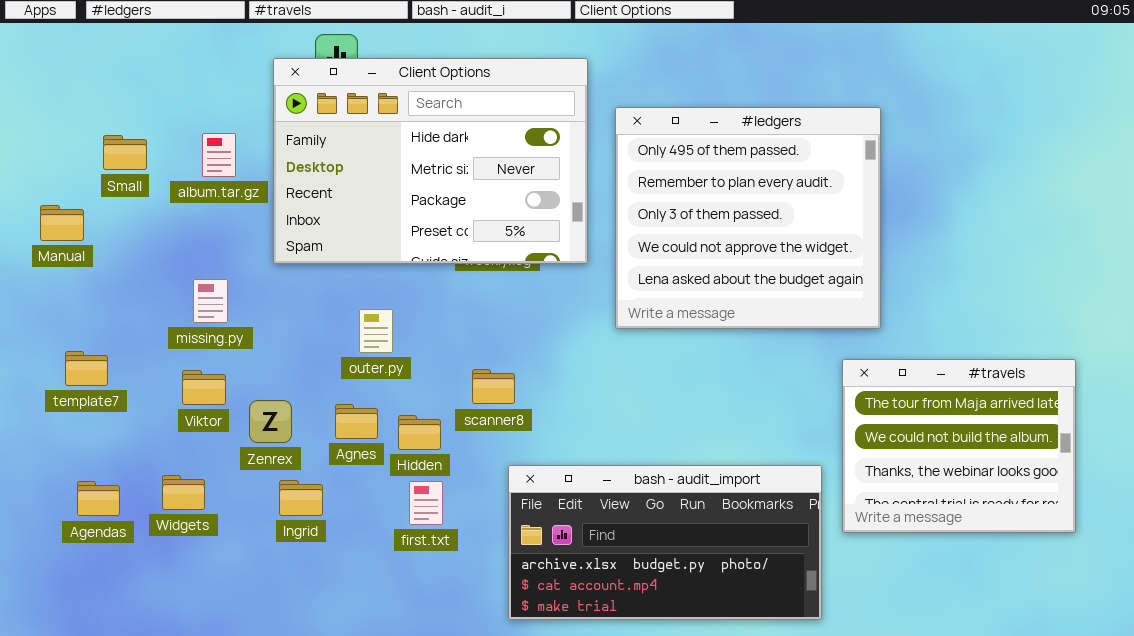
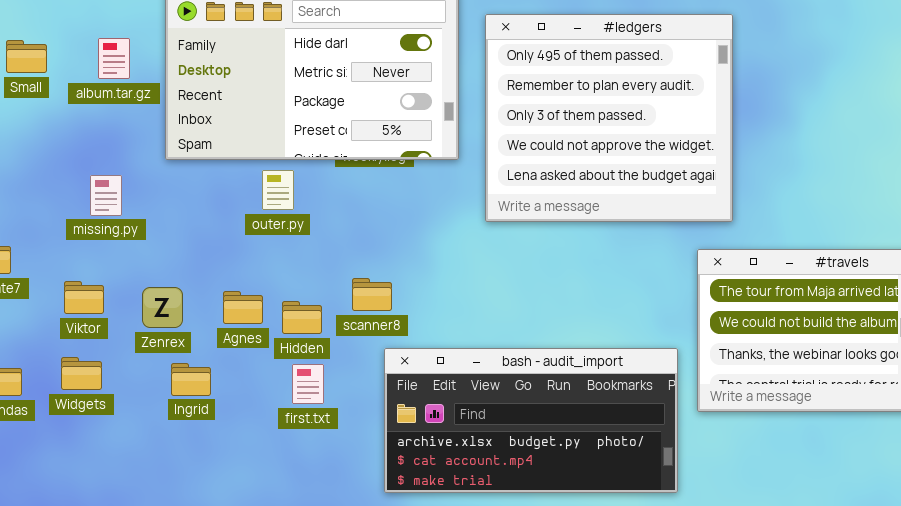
outer.py: [359,309,393,353] -> [262,170,294,210], moved
scanner8: [472,369,515,404] -> [352,278,392,311], moved
Viktor: [182,370,226,405] -> [64,281,104,314], moved

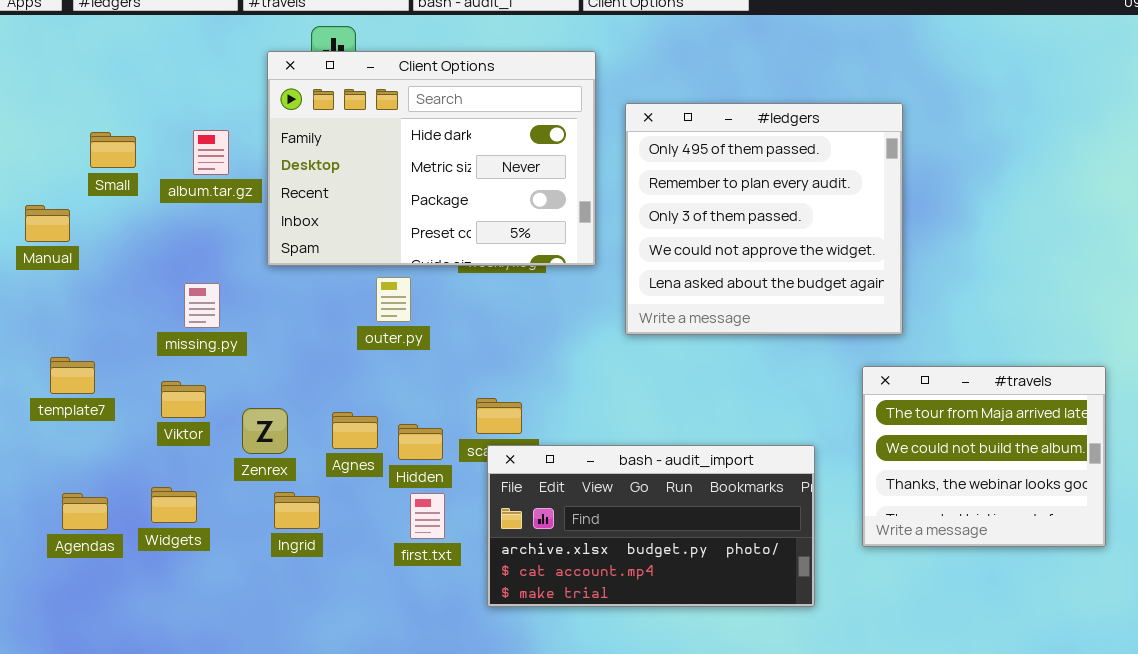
Viktor: [64,281,104,314] -> [161,381,206,418], moved
bash - audit_import: [384,348,678,493] -> [487,445,815,607], moved

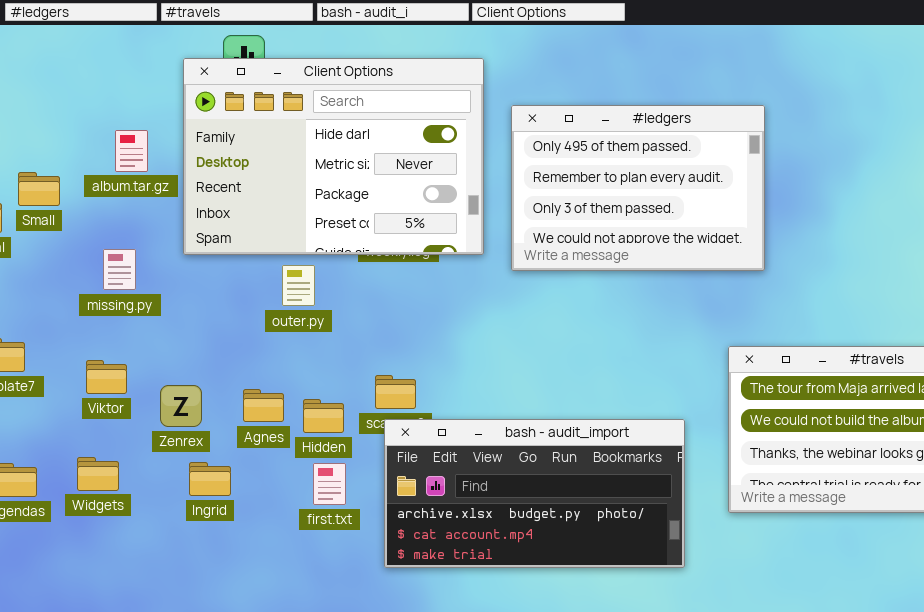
#ledgers: [625,103,903,335] -> [511,105,765,271], resized
Small: [90,132,136,168] -> [18,172,60,206], moved
missing.py: [184,283,220,328] -> [103,249,136,290], moved

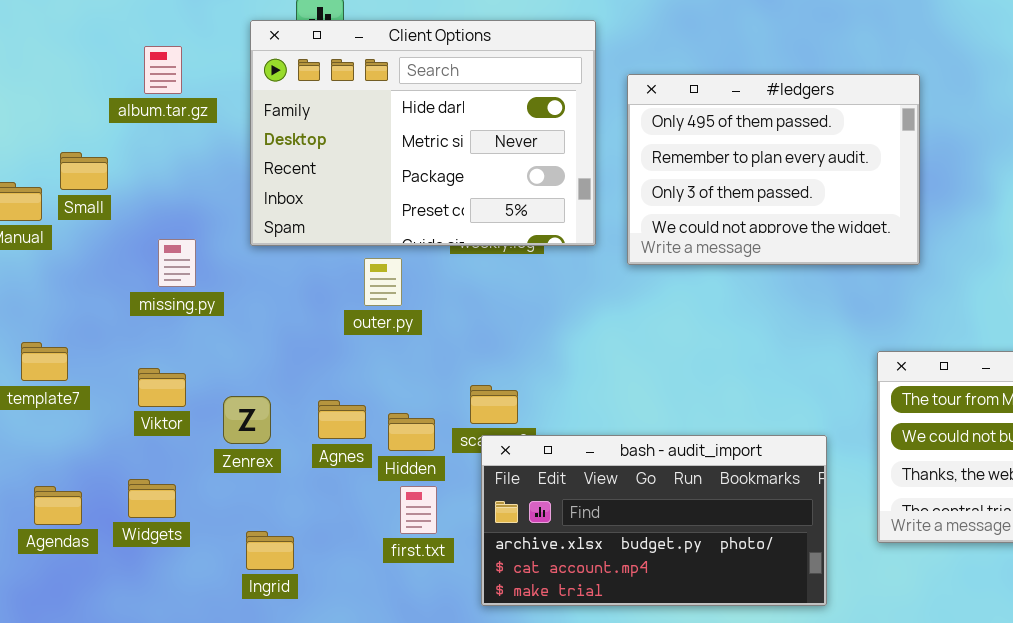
album.tar.gz: [115,130,148,172] -> [144,46,182,94], moved
Ingrid: [189,462,231,496] -> [246,531,294,570], moved

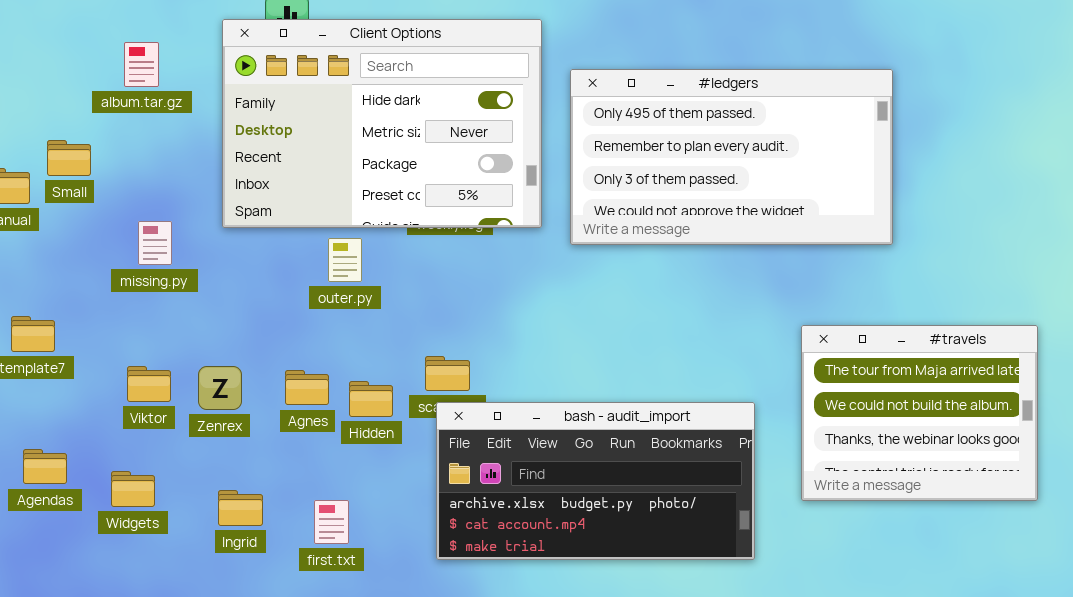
#ledgers: [627,74,920,265] -> [570,69,893,245], resized
Viktor: [138,368,186,407] -> [127,366,171,402], moved
Widgets: [128,479,176,518] -> [111,471,155,507], moved
first.txt: [400,486,437,534] -> [314,500,349,544], moved

